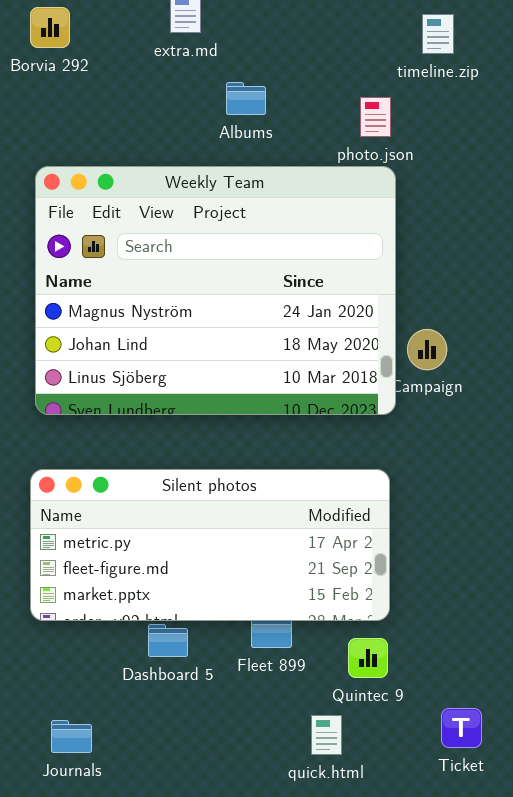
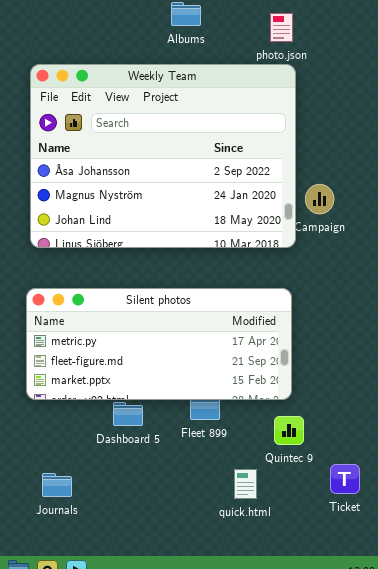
Weekly Team: [35,166,396,415] -> [30,64,296,248], scrolled up 1 row
Quintec 9: [348,638,388,678] -> [274,416,304,445], moved

